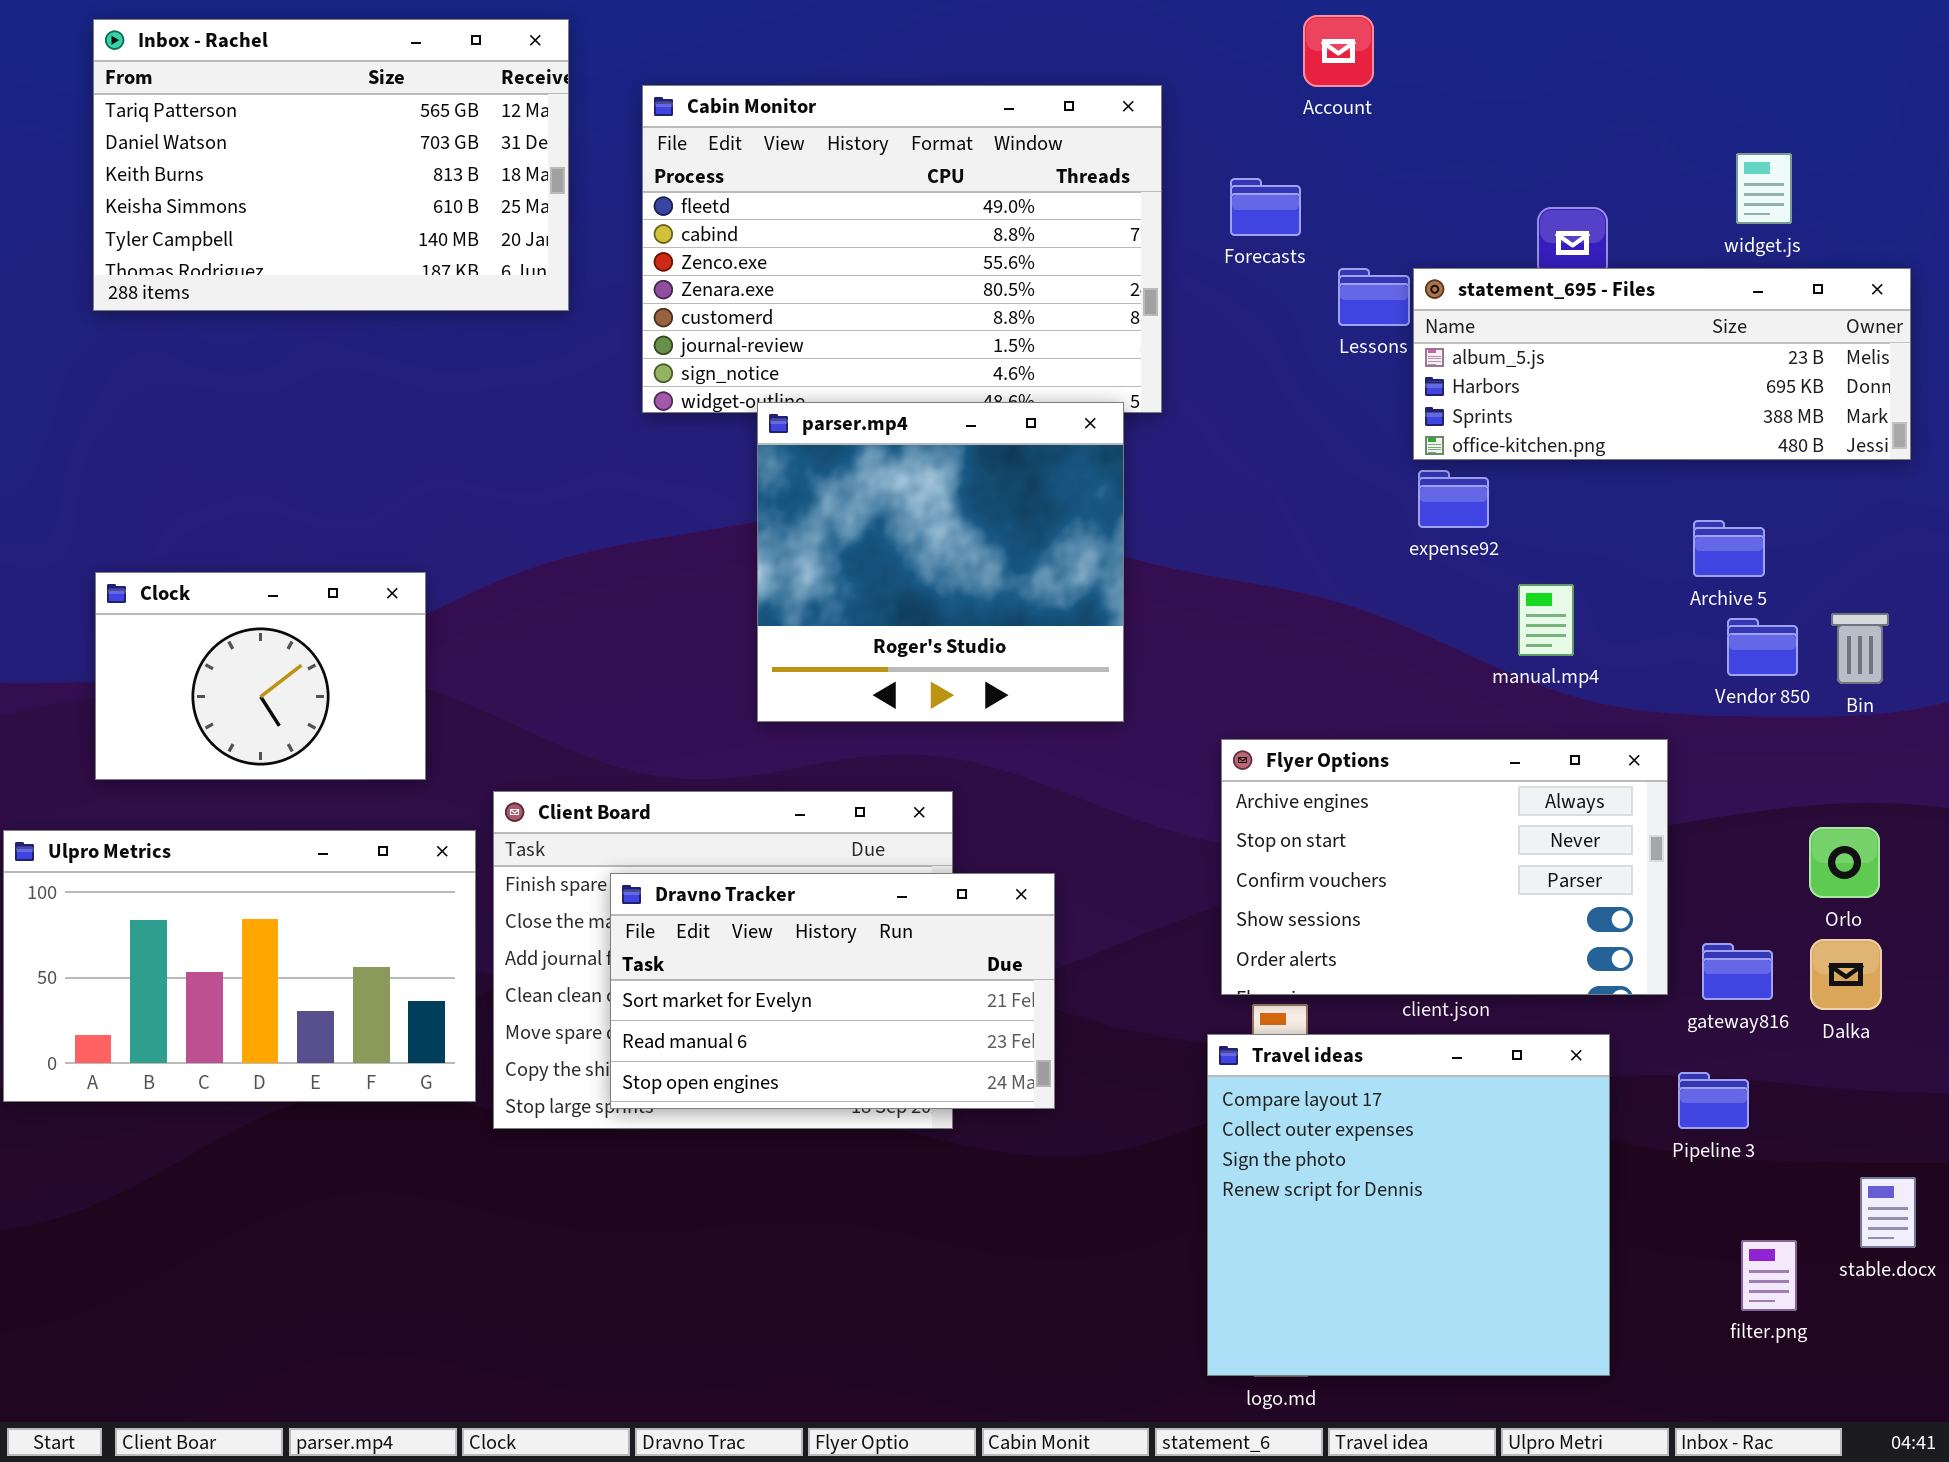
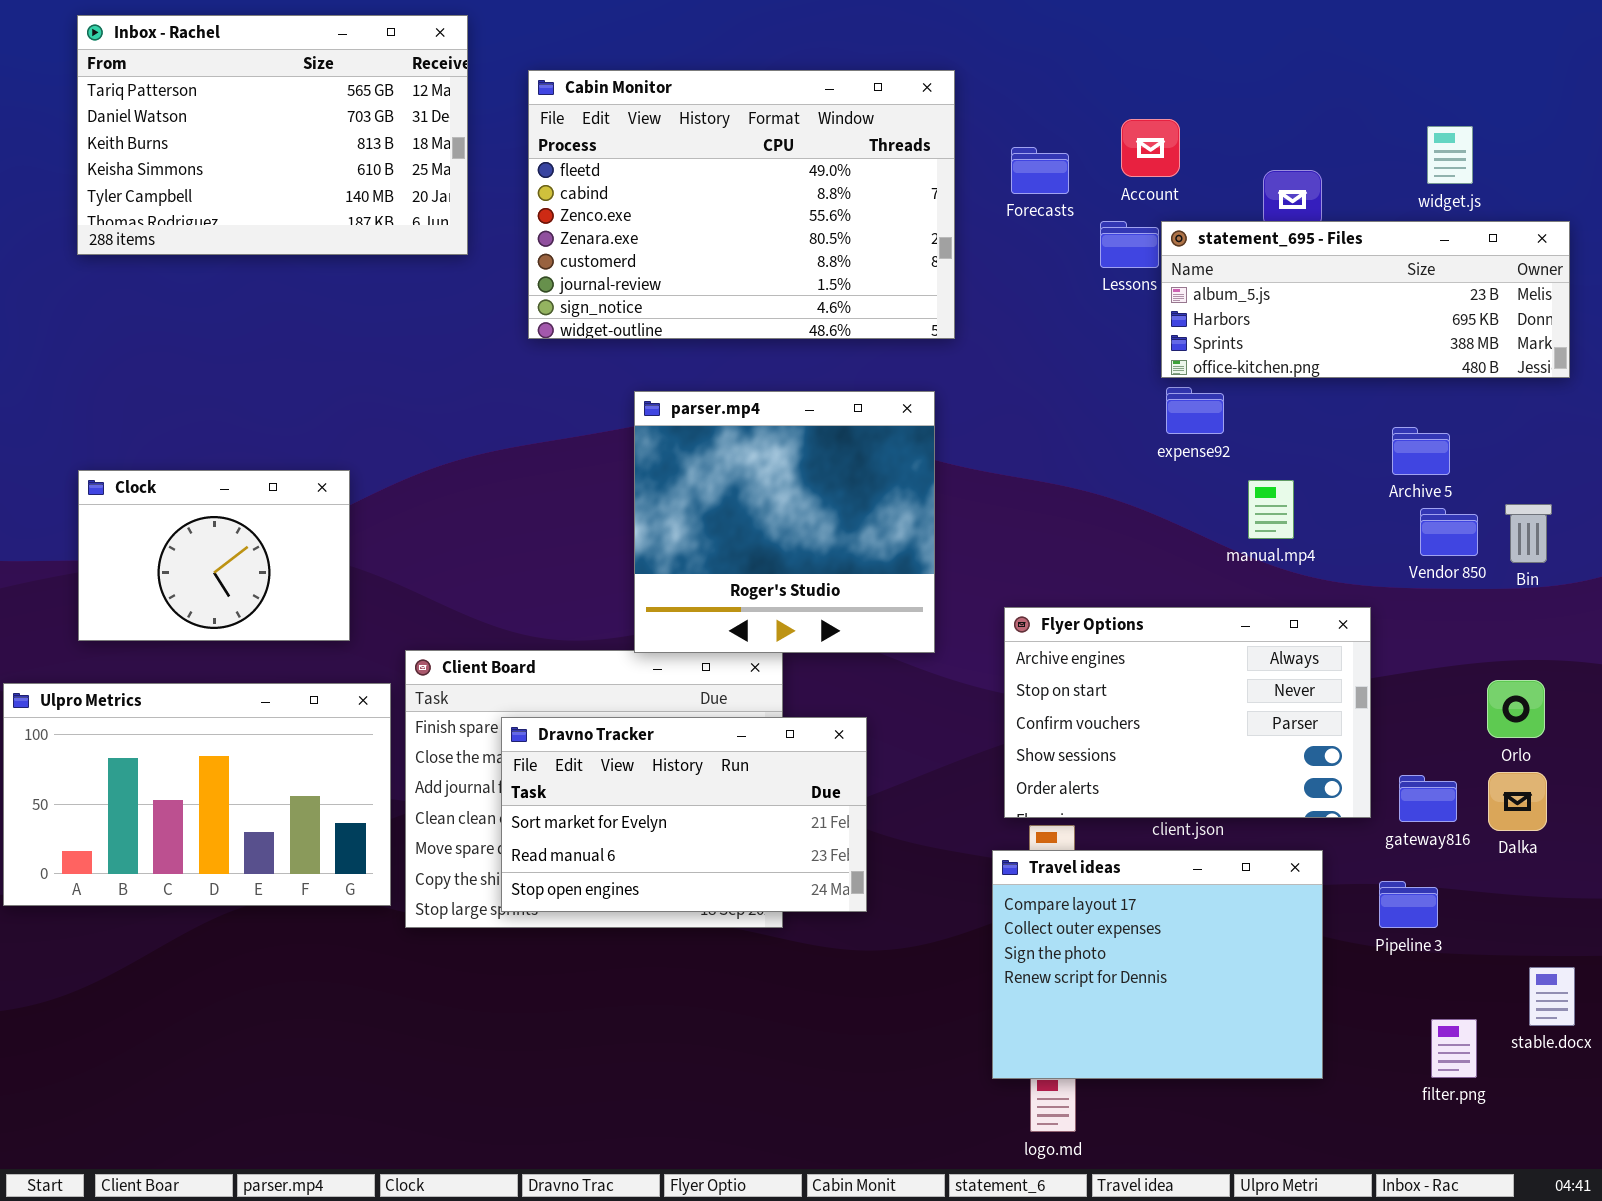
Account: [1303,15,1374,87] -> [1121,119,1180,177], moved
parser.mp4: [757,402,1124,722] -> [634,391,935,653], moved
Travel ideas: [1207,1034,1610,1376] -> [992,850,1323,1079], resized

